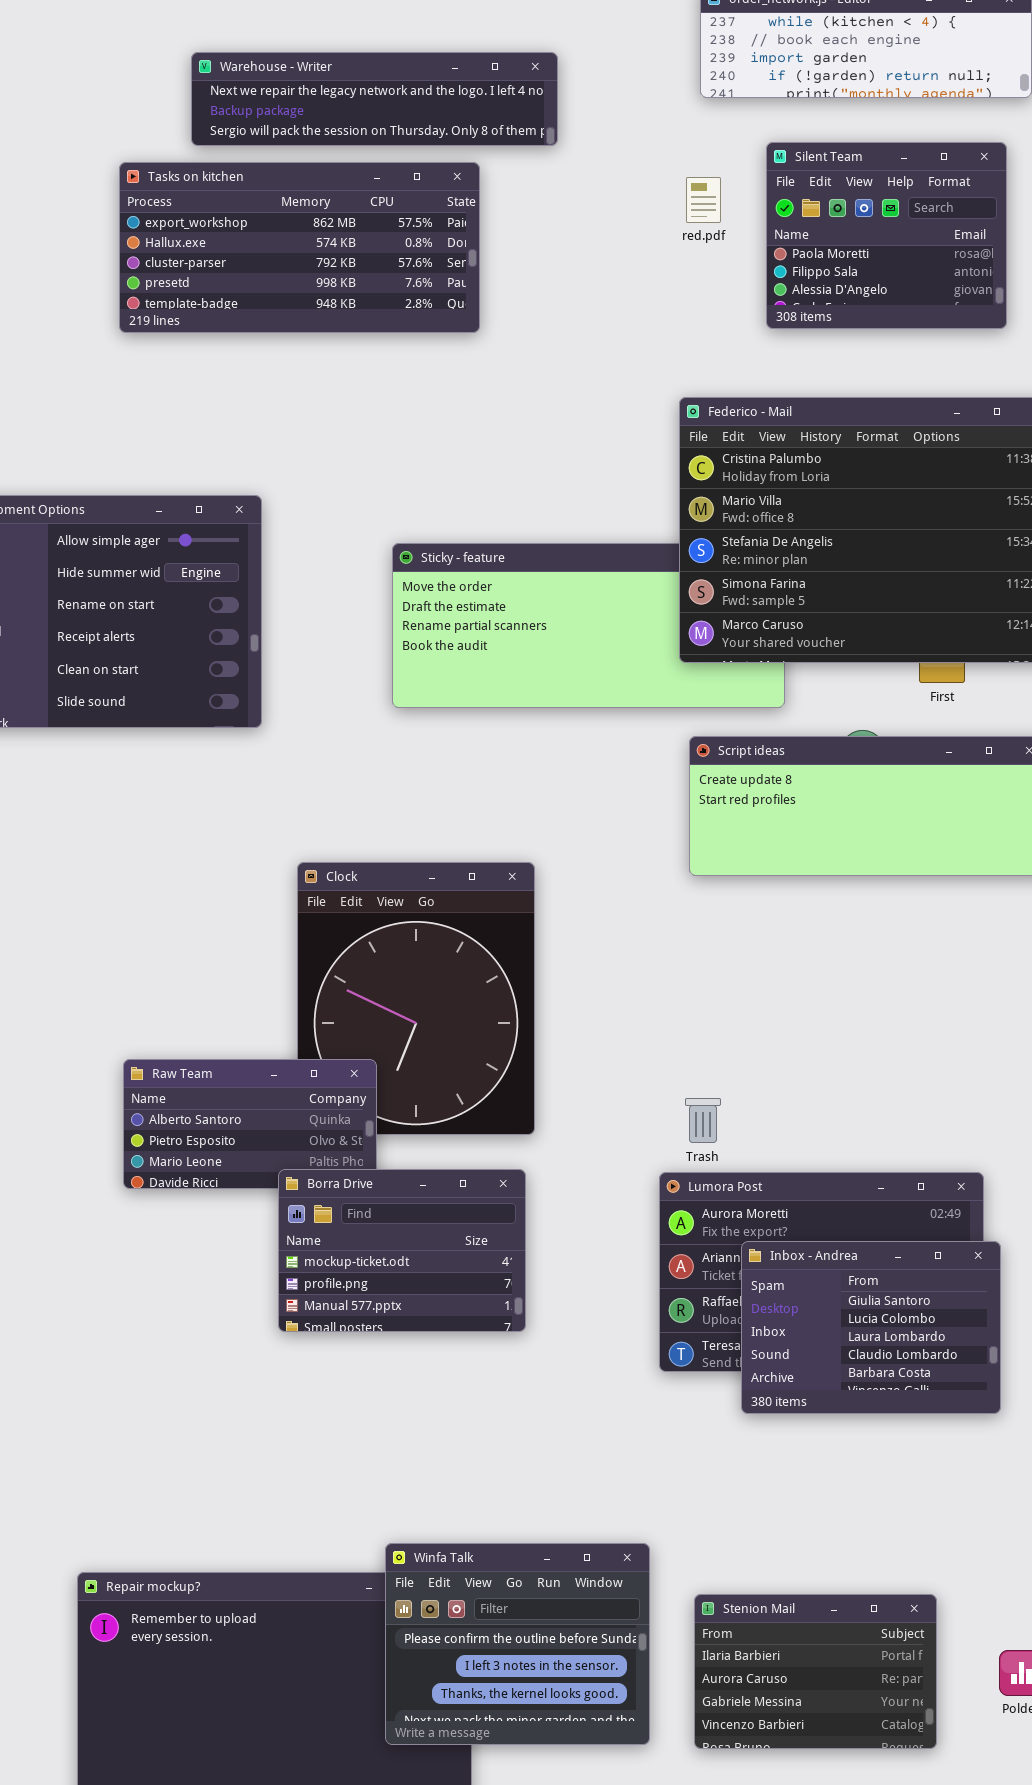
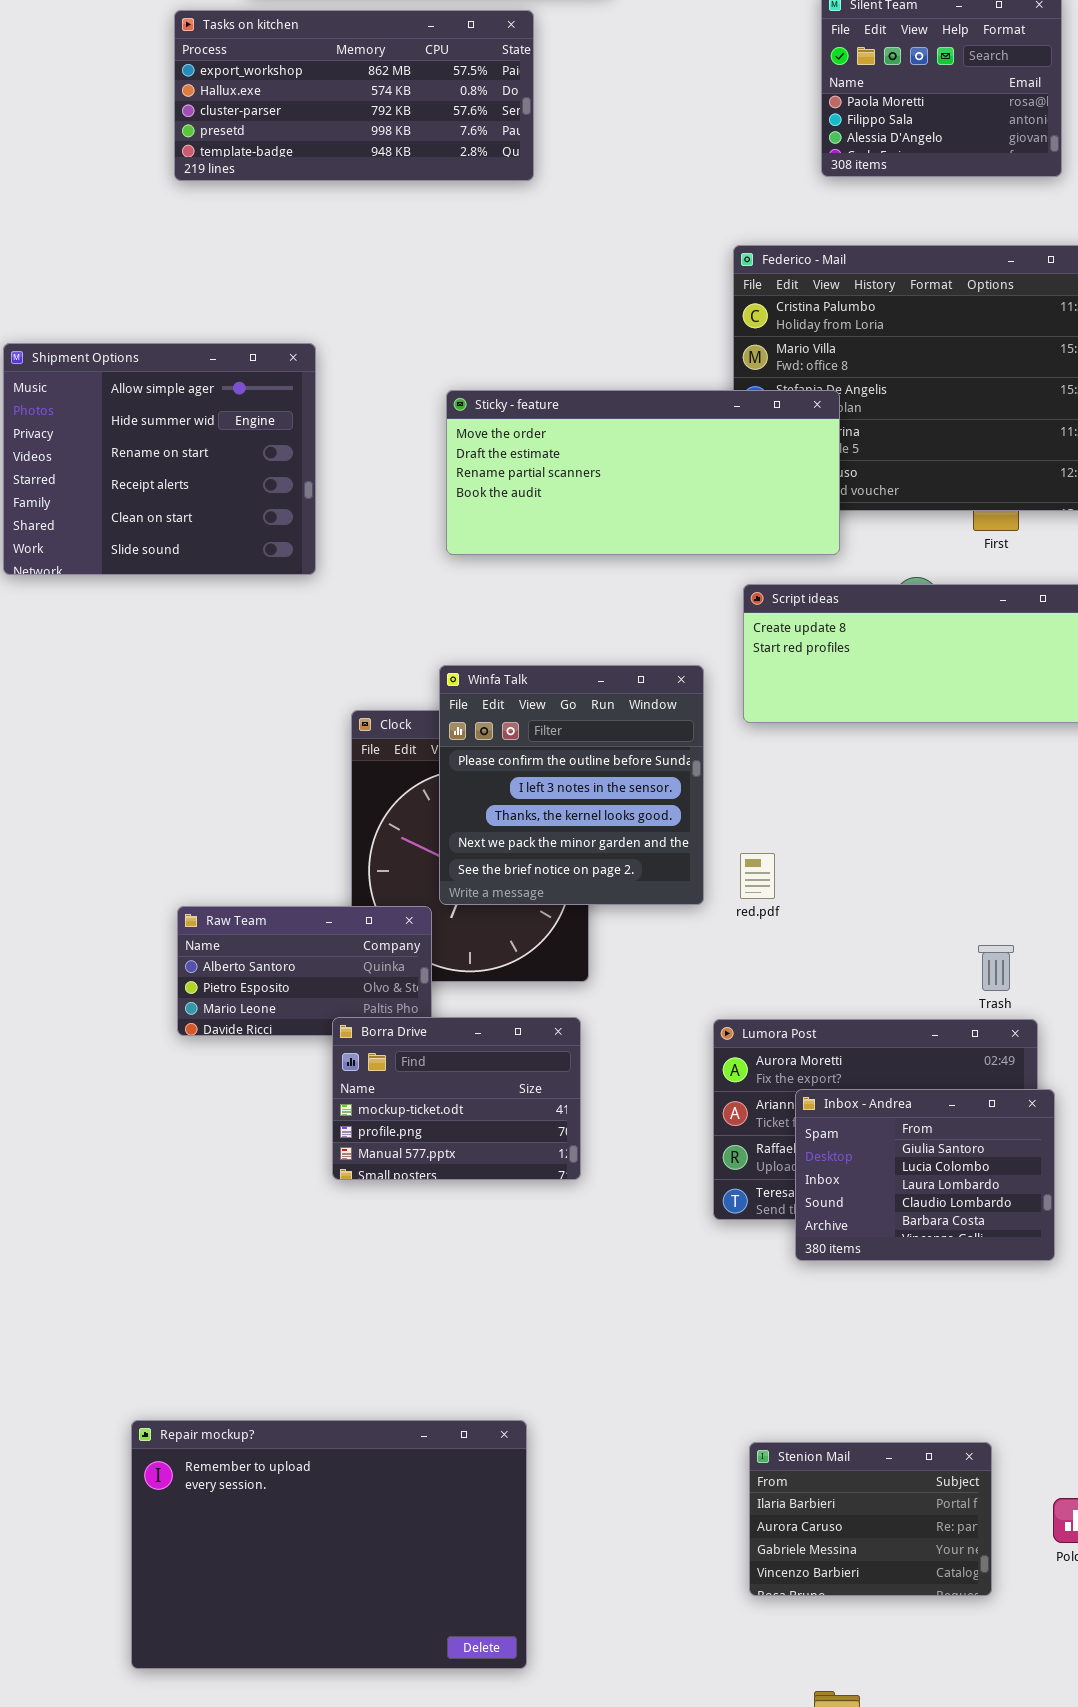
red.pdf: [686,177,721,223] -> [740,853,775,899], moved
Sticky - feature: [392,543,785,708] -> [446,390,840,555], raised
Trash: [685,1098,721,1143] -> [978,945,1014,991], moved
Winfa Talk: [385,1543,650,1745] -> [439,665,704,905], moved, resized

